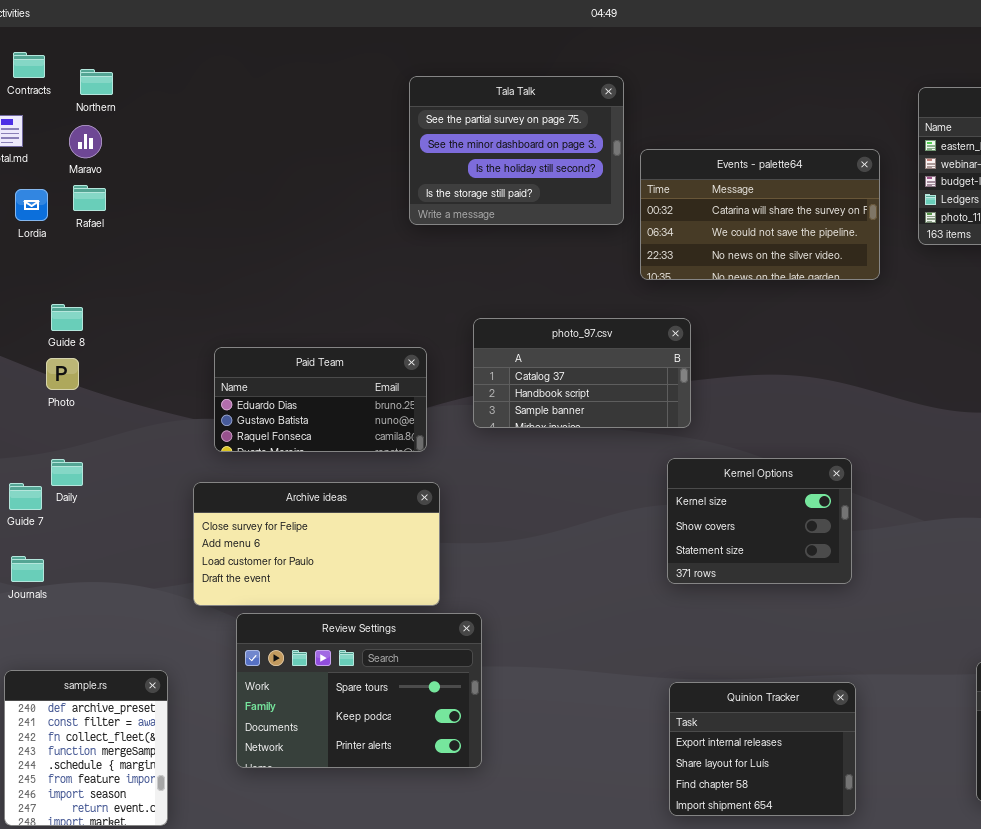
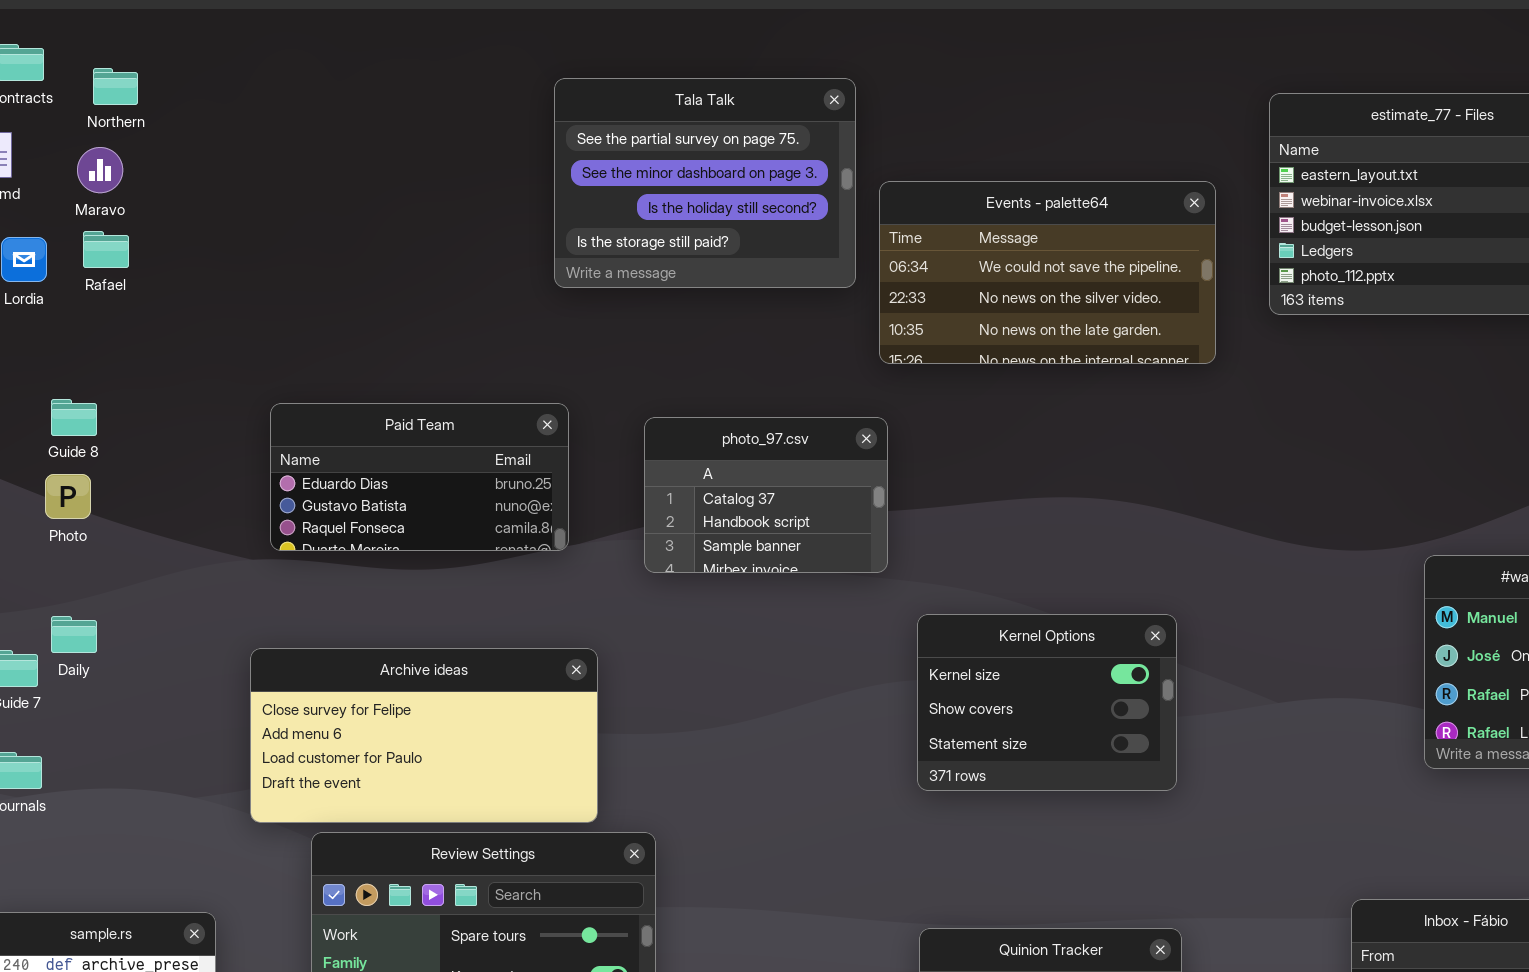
Events - palette64: [640,149,880,280] -> [879,181,1216,364], scrolled down 1 row
photo_97.csv: [473,318,691,428] -> [644,417,888,573], resized
Paid Team: [214,347,427,452] -> [270,403,569,551], moved

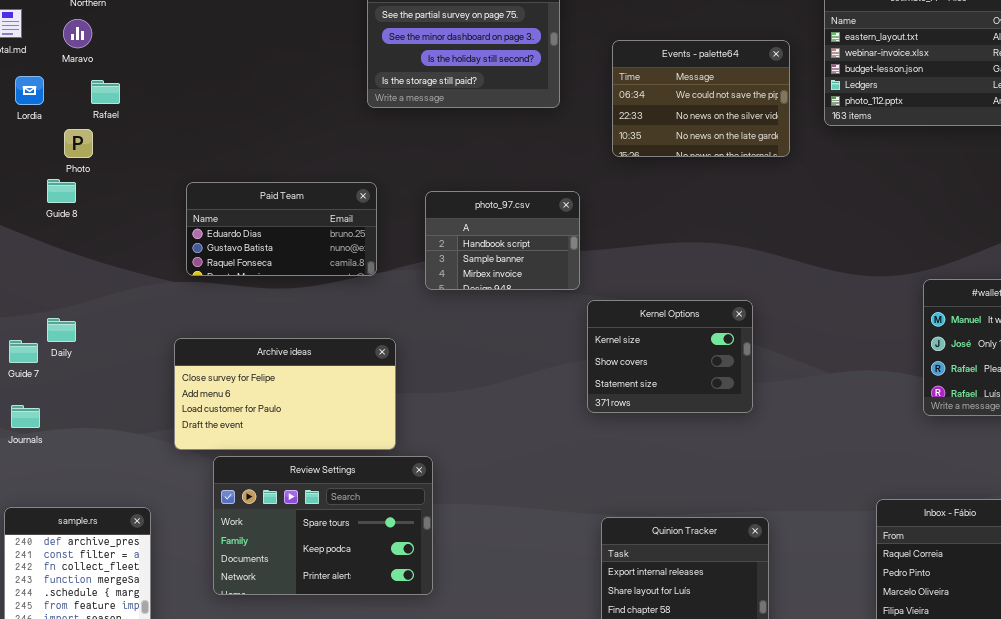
Events - palette64: [879,181,1216,364] -> [612,40,790,157], resized
Rafael: [83,231,129,268] -> [91,80,120,104], moved
photo_97.csv: [644,417,888,573] -> [425,191,580,290], scrolled down 1 row
Photo: [45,474,91,519] -> [64,129,93,158], moved
Kernel Options: [917,614,1177,791] -> [587,300,753,413], moved

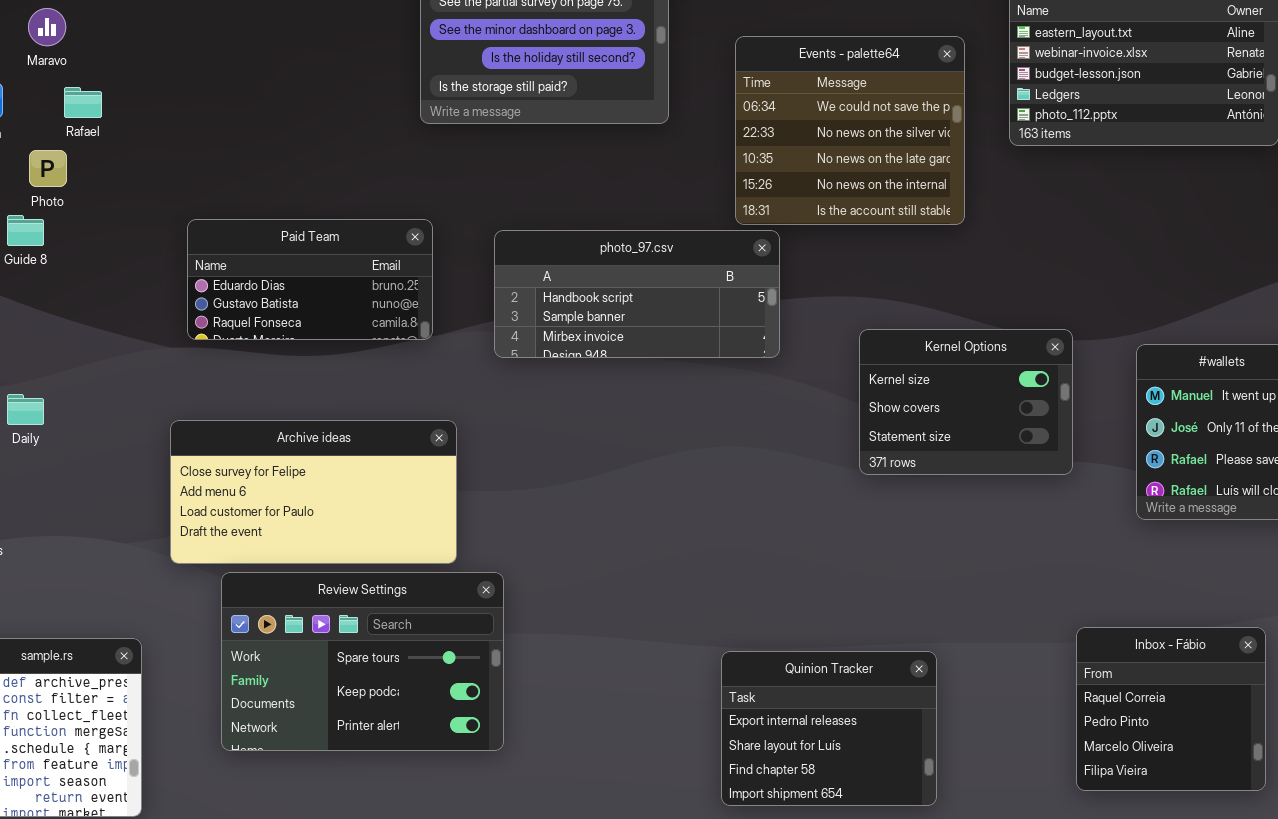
Events - palette64: [612,40,790,157] -> [735,36,965,225], resized
photo_97.csv: [425,191,580,290] -> [494,230,780,358], resized
Kernel Options: [587,300,753,413] -> [859,329,1073,475], moved

